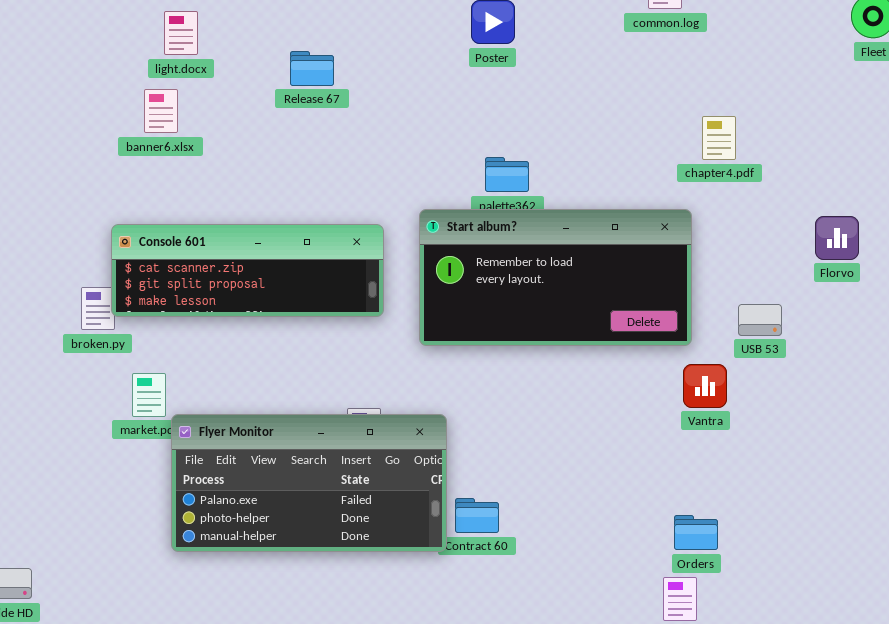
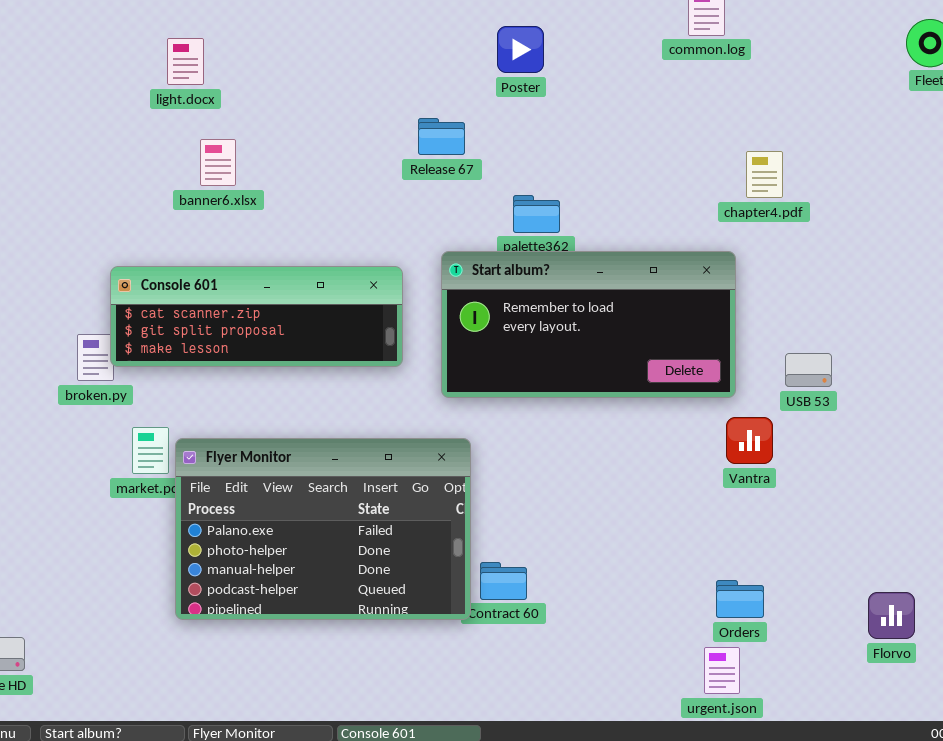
Release 67: [290,51,334,86] -> [418,118,465,155], moved
banner6.xlsx: [144,89,178,133] -> [200,139,236,186], moved
Florvo: [815,216,859,260] -> [868,592,915,639], moved
Flyer Monitor: [171,414,447,552] -> [175,438,471,620], resized

